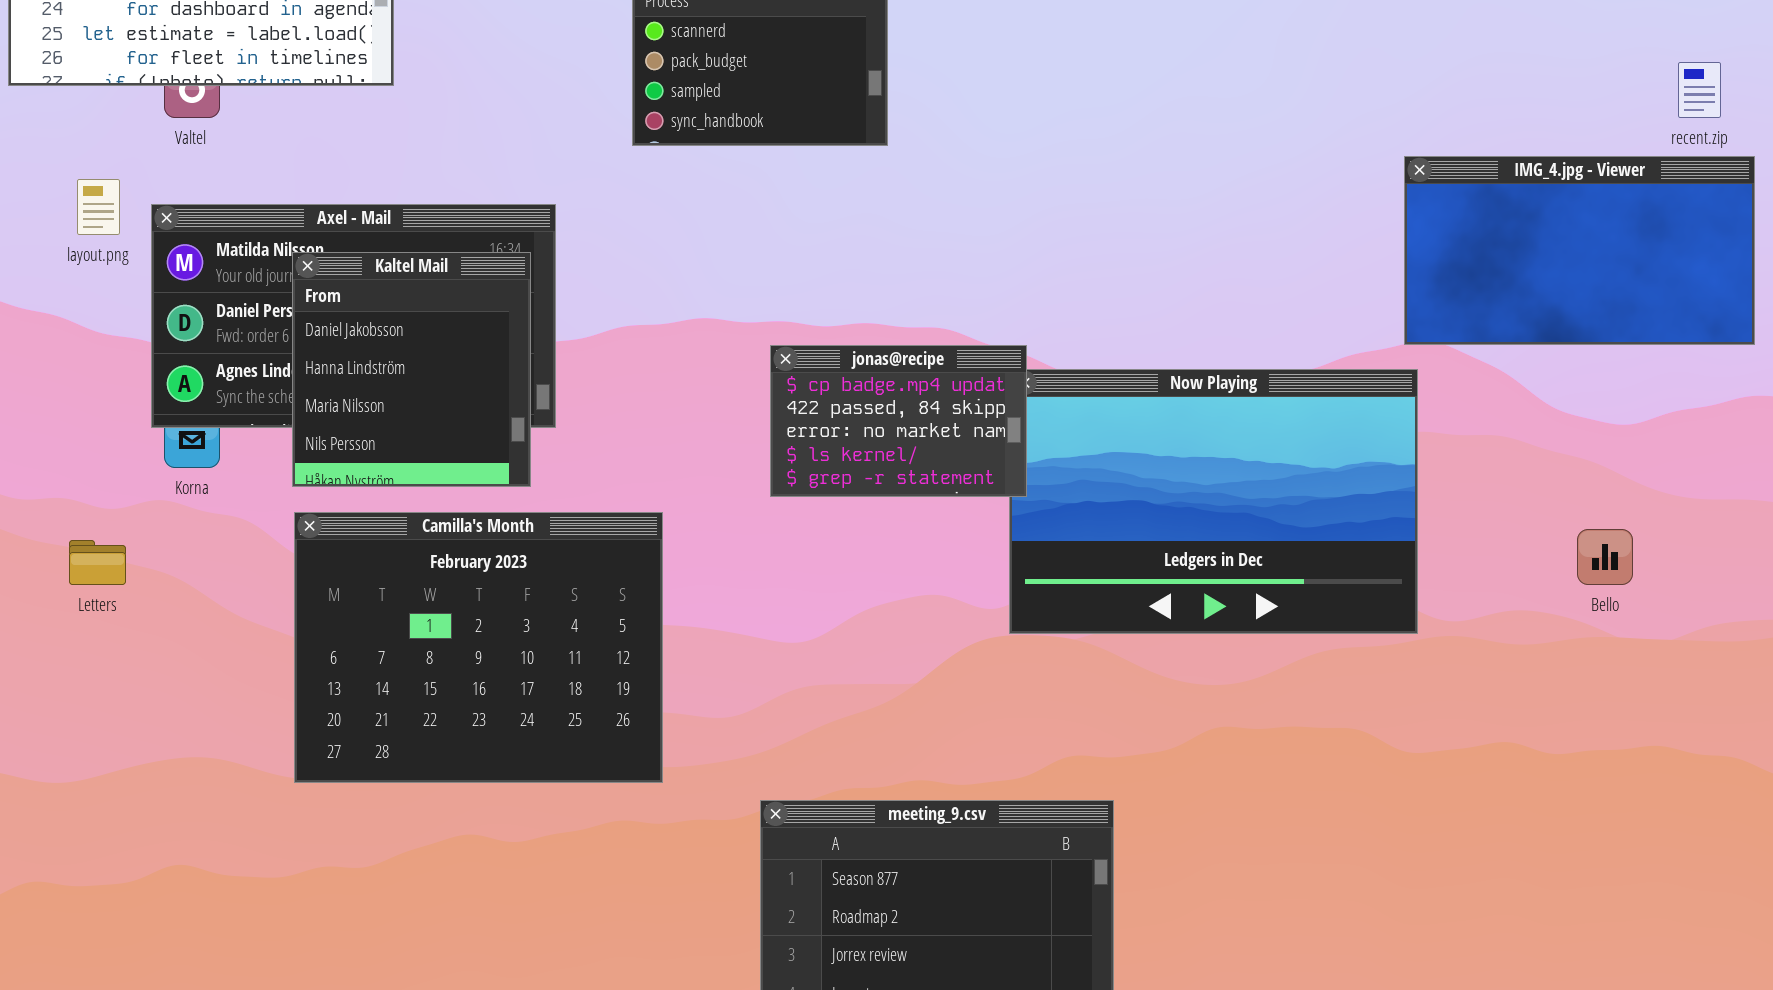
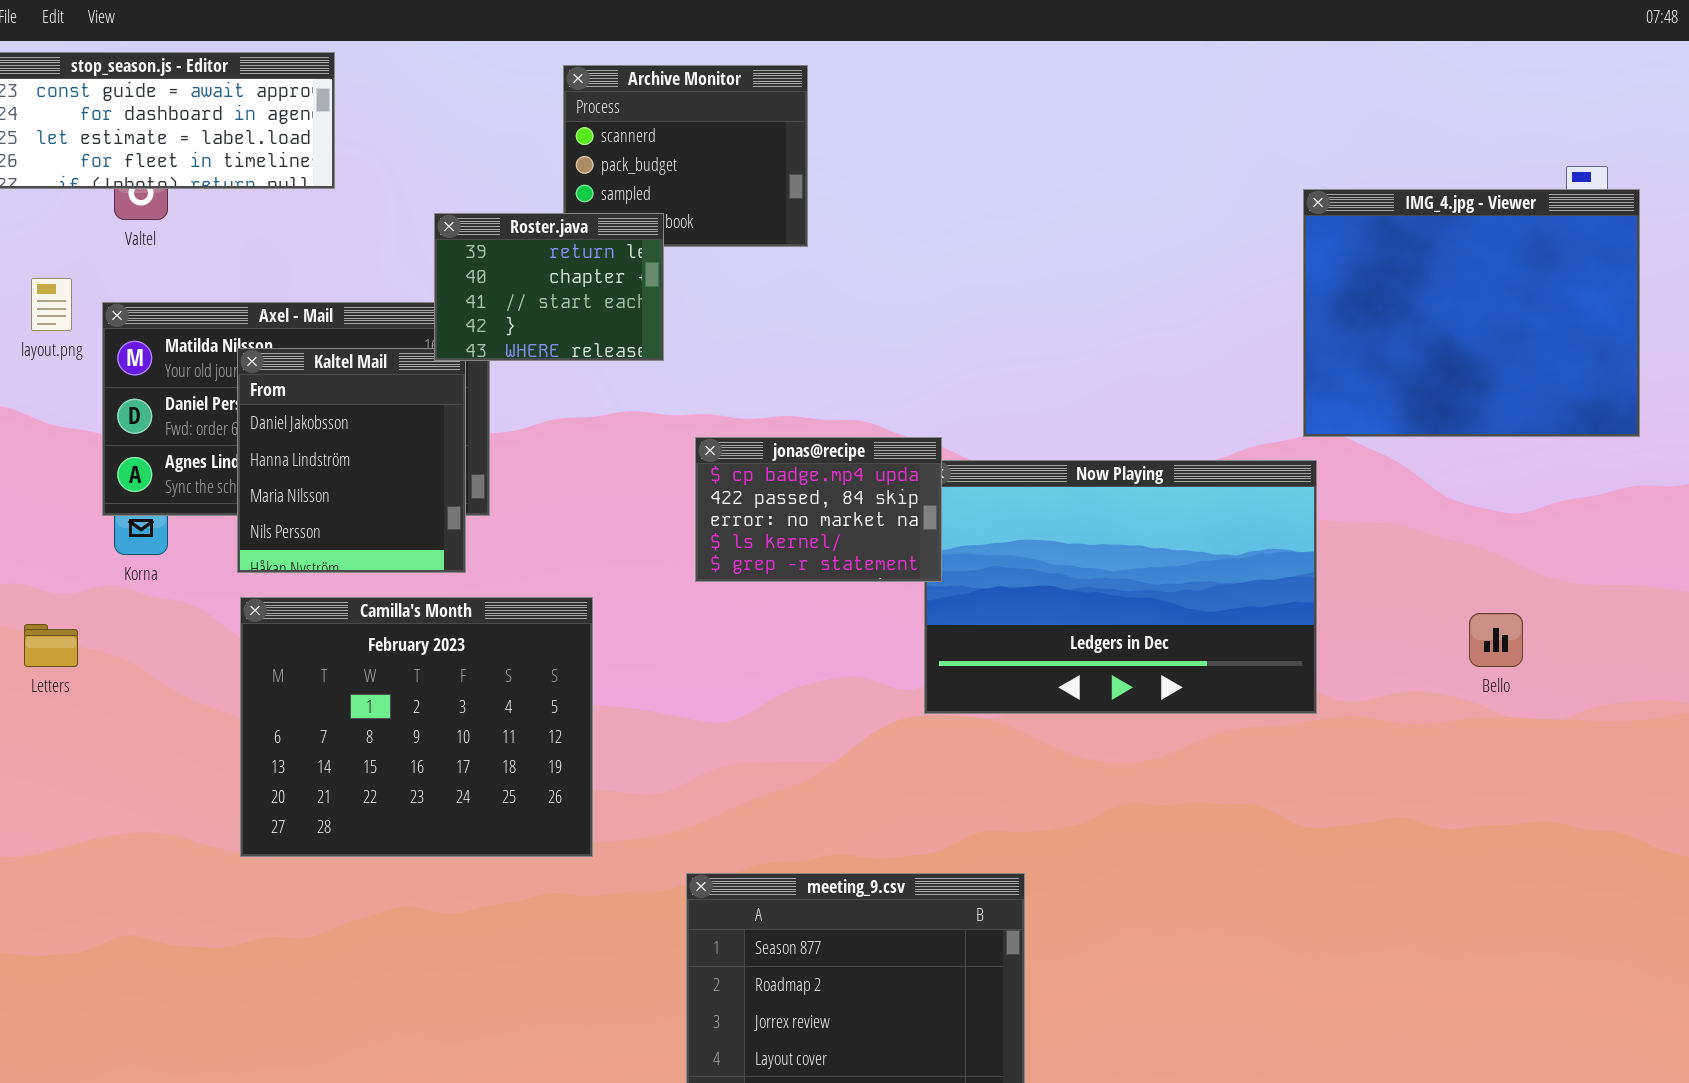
Roster.java: none -> [434,213,664,361], opened
IMG_4.jpg - Viewer: [1404,156,1755,345] -> [1303,189,1640,437], resized

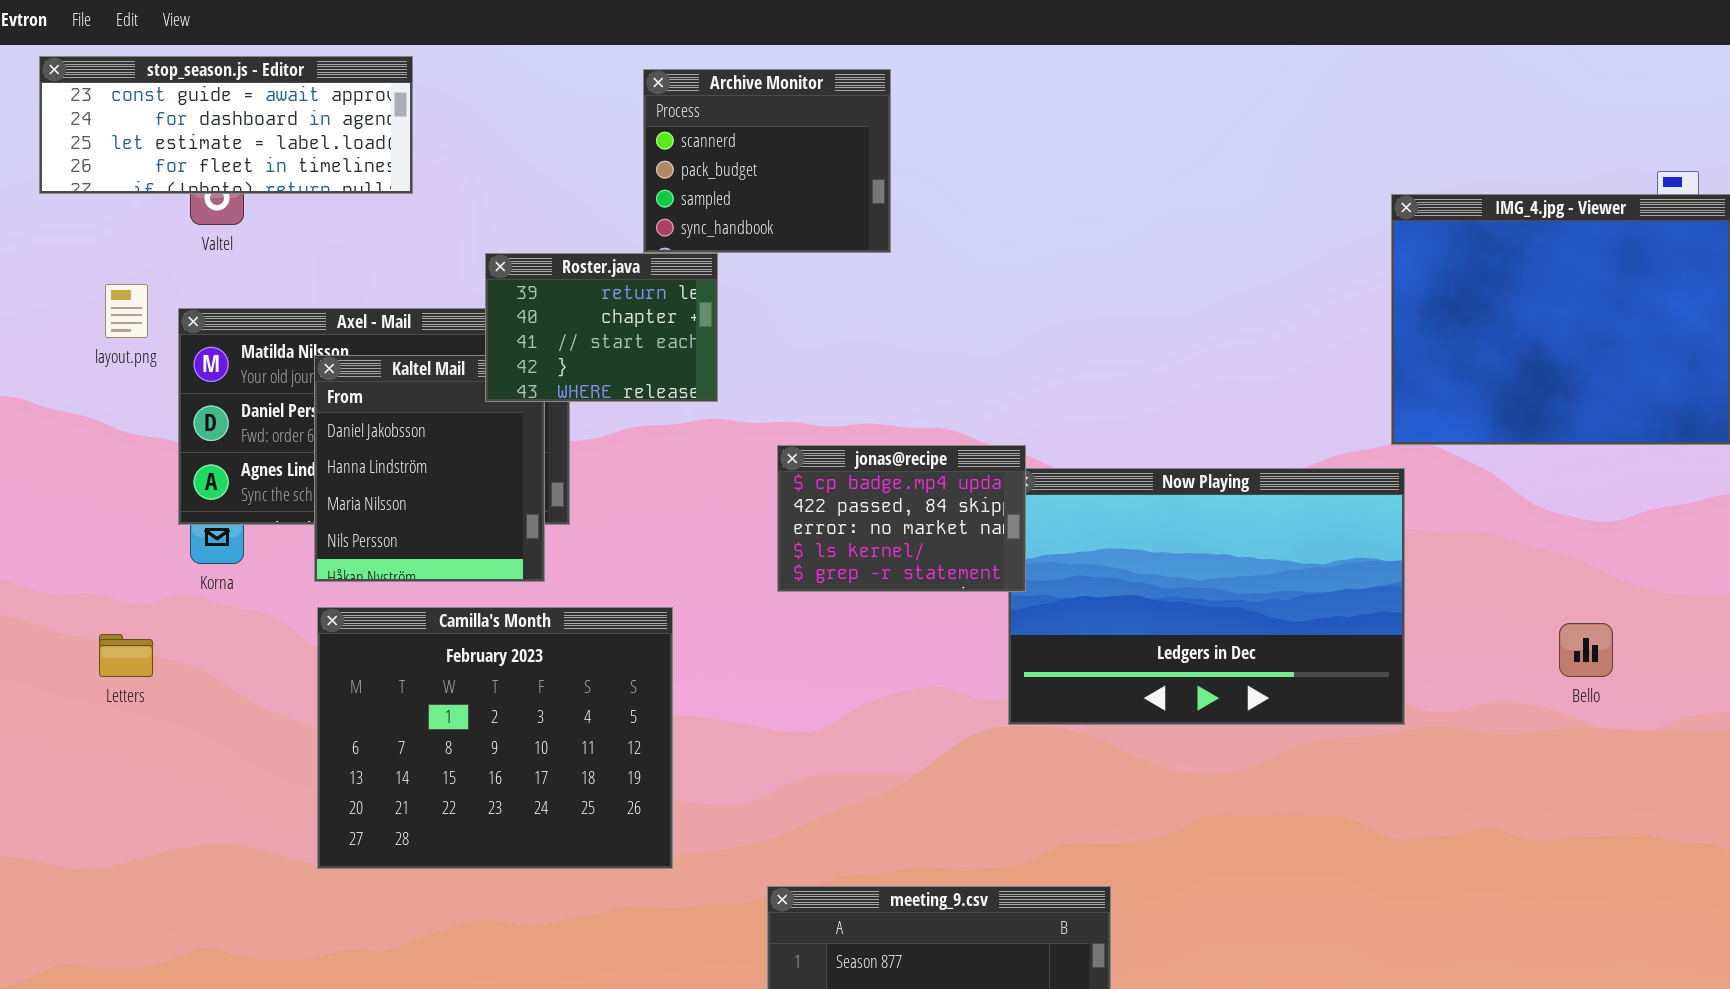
Roster.java: [434,213,664,361] -> [485,253,718,402], moved

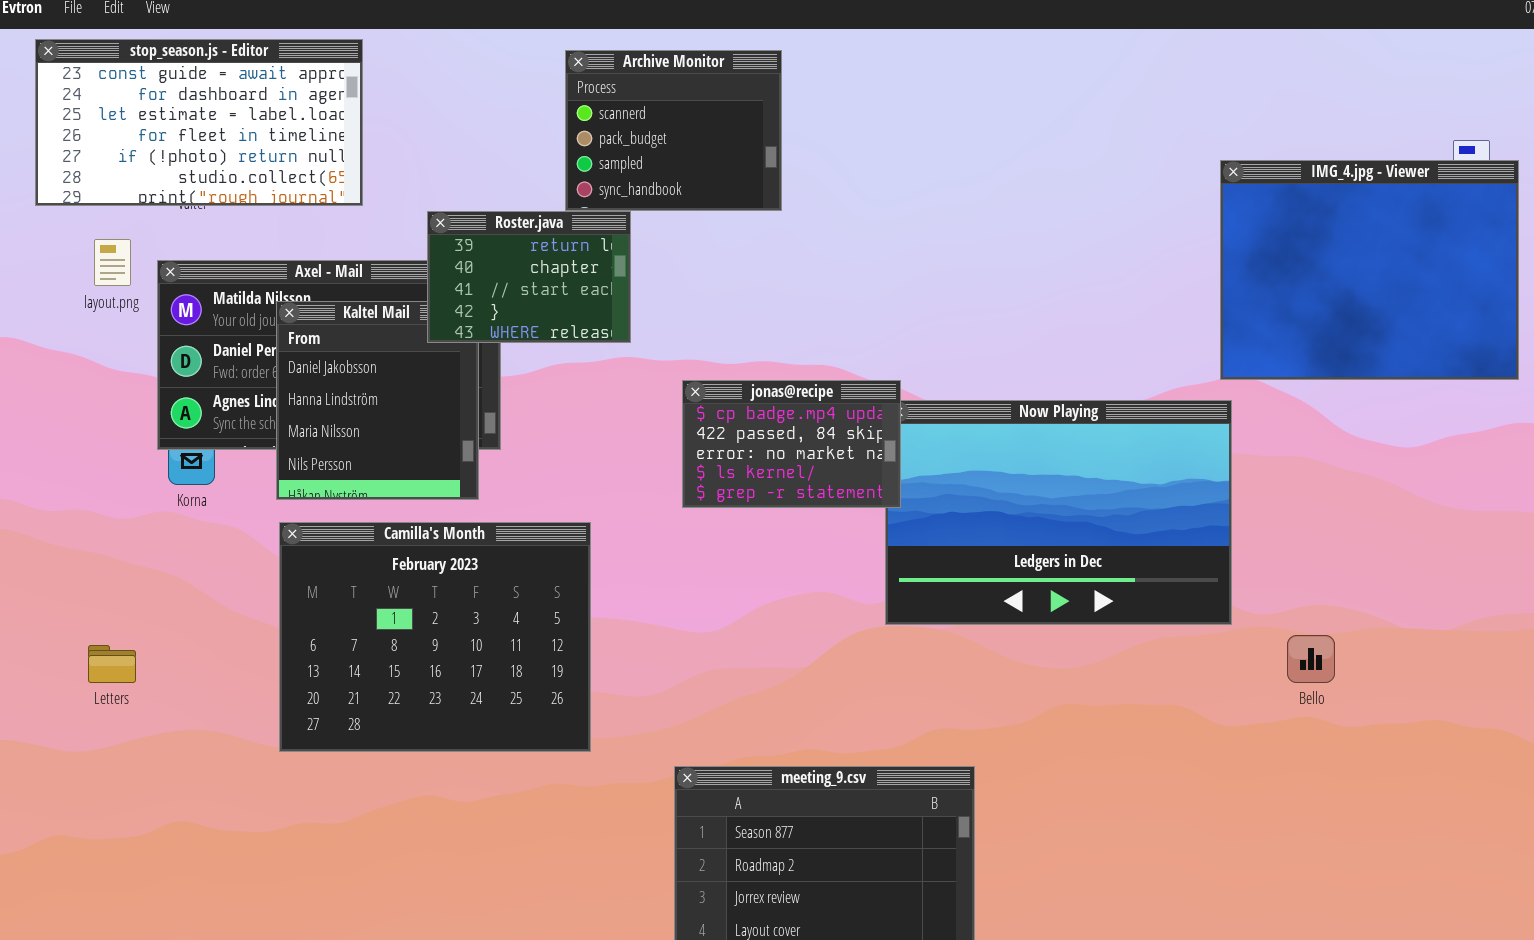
stop_season.js - Editor: [39,56,413,194] -> [35,39,363,206], resized
Bello: [1559,623,1613,677] -> [1287,635,1335,683], moved
Letters: [99,634,153,677] -> [88,645,136,683], moved

